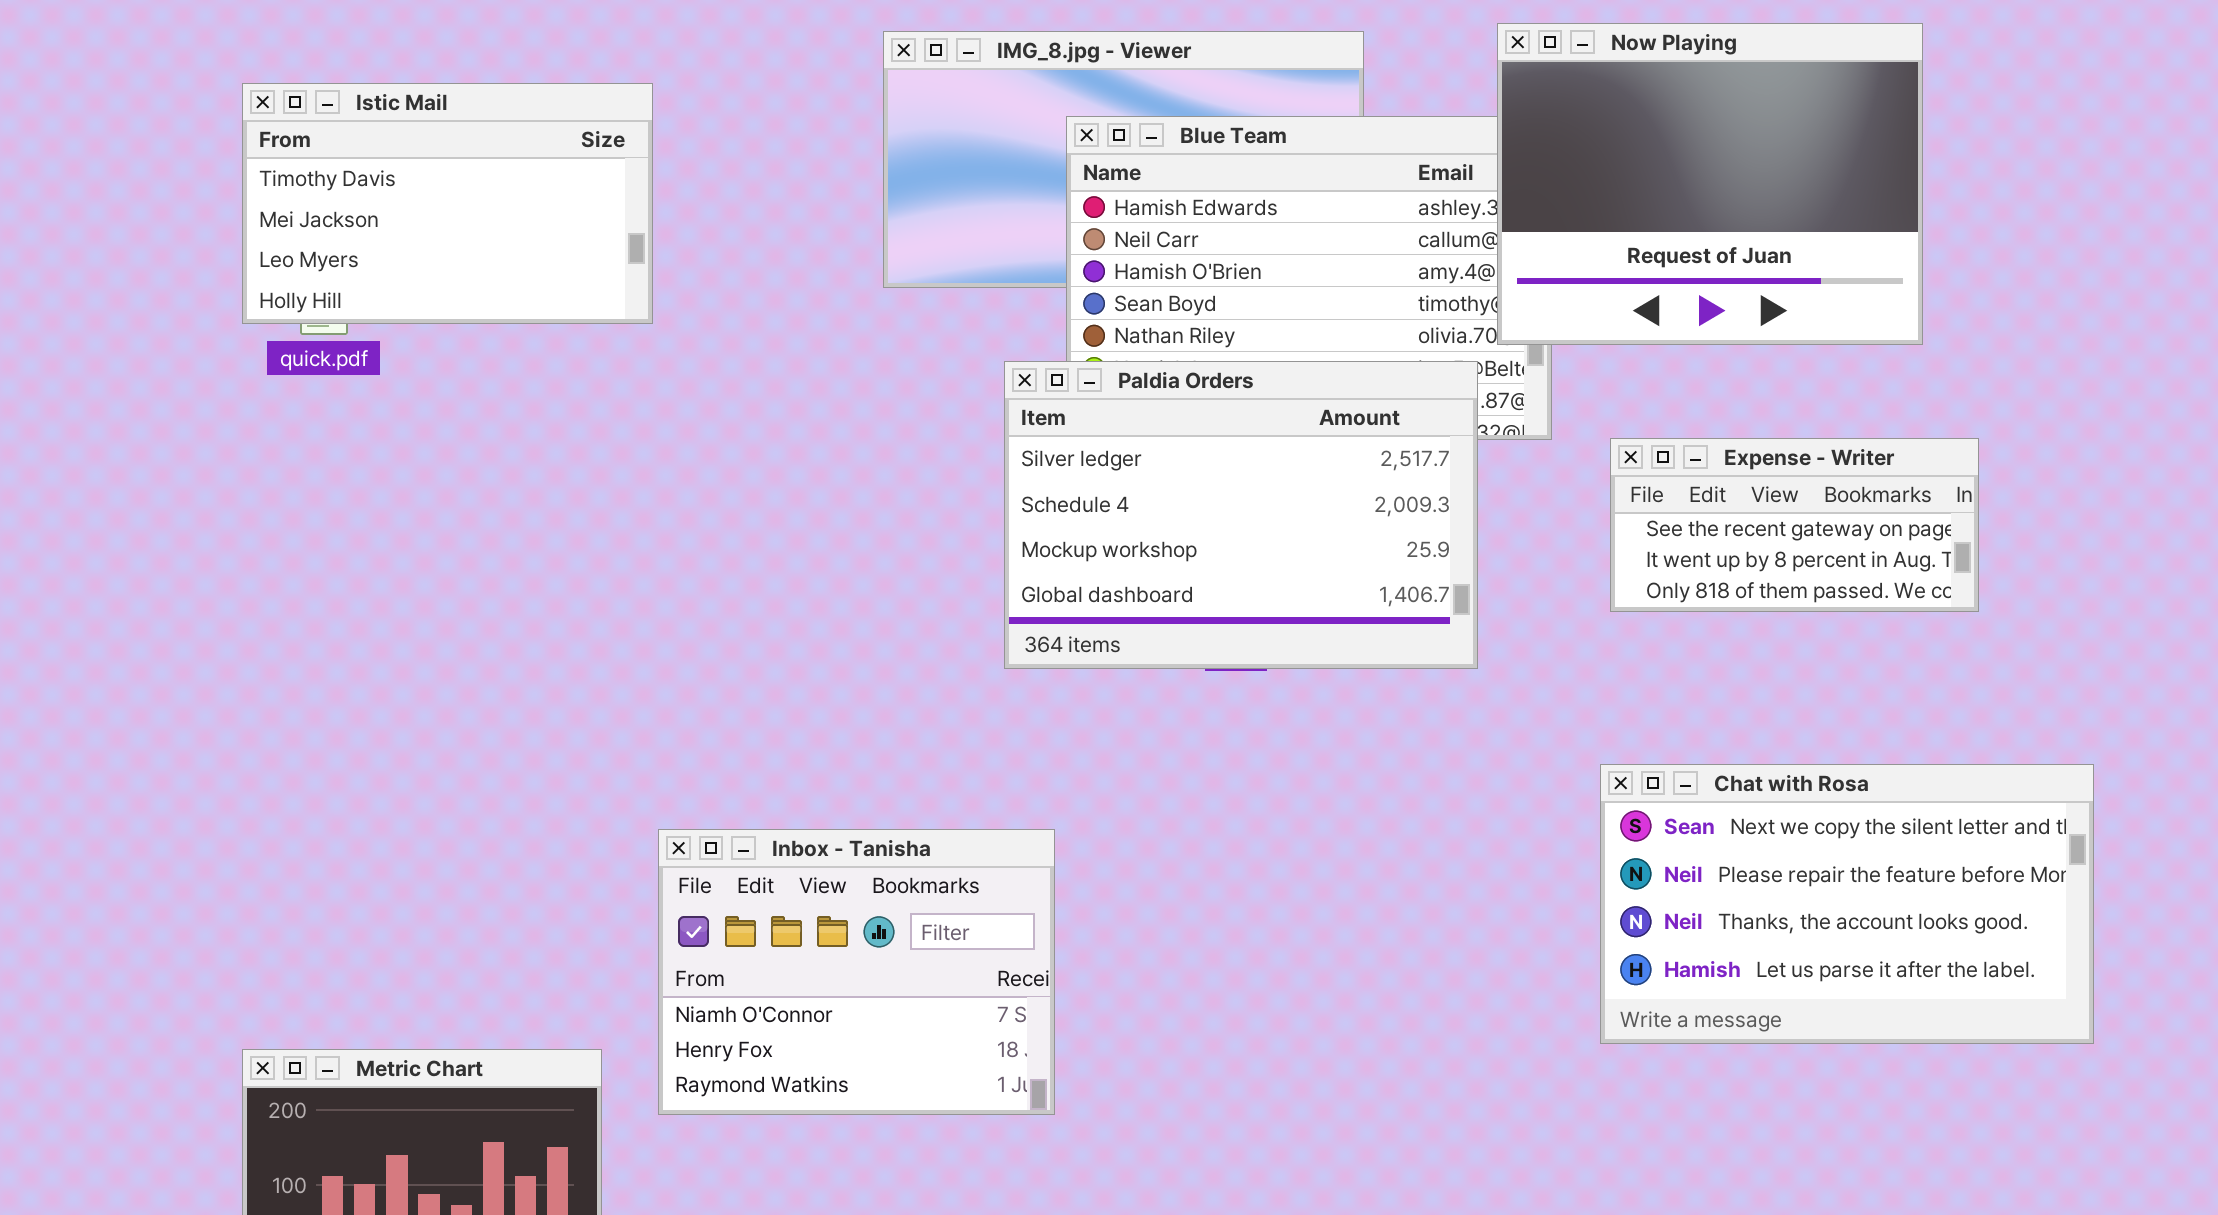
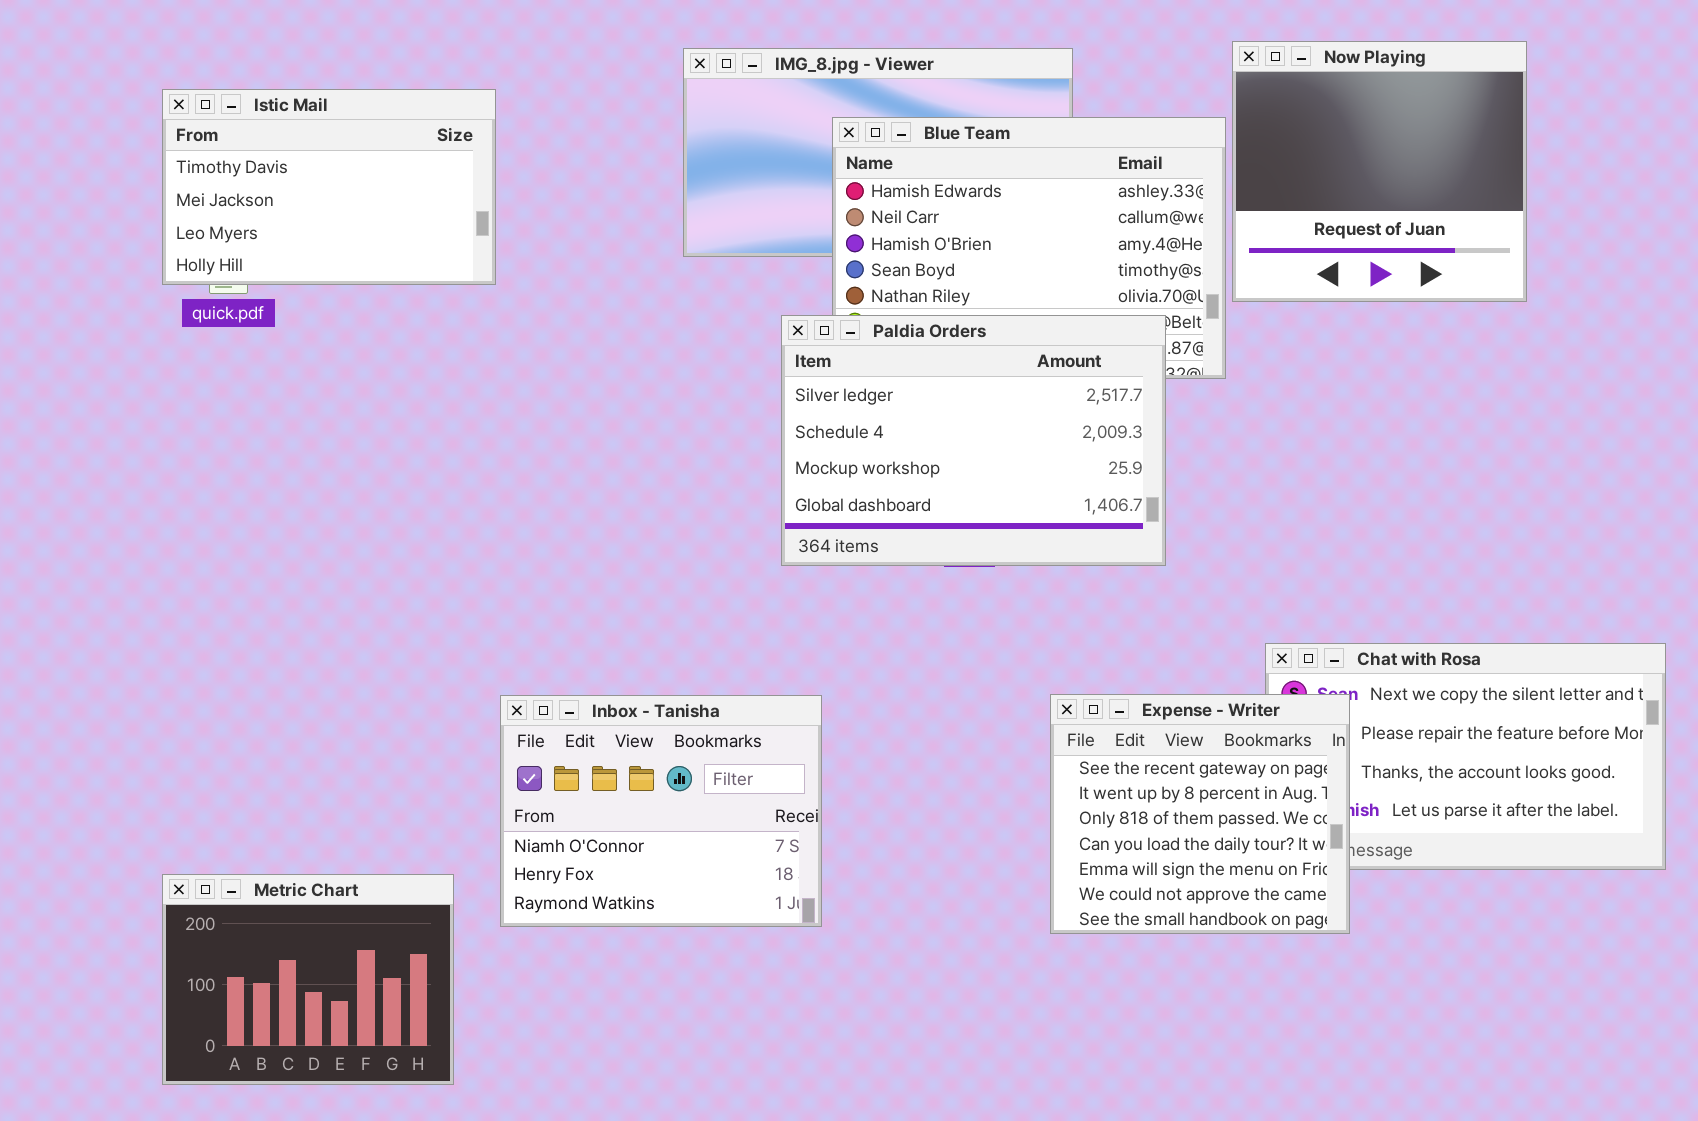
Now Playing: [1497,23,1923,345] -> [1232,41,1527,302], resized
Expense - Writer: [1610,438,1979,612] -> [1050,694,1350,934], moved, resized

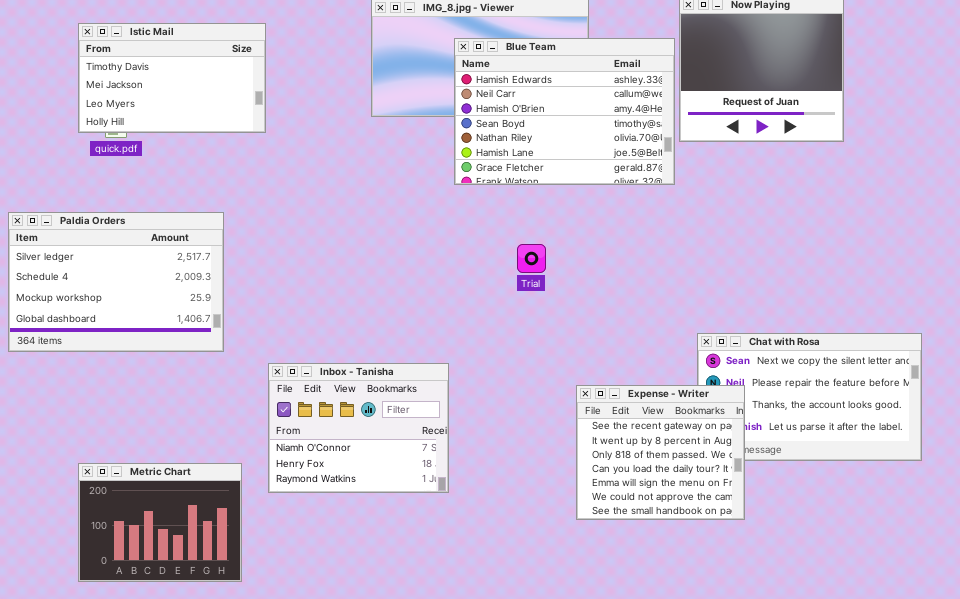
Paldia Orders: [781,315,1166,566] -> [8,212,224,352], moved
Expense - Writer: [1050,694,1350,934] -> [576,385,745,520], moved

